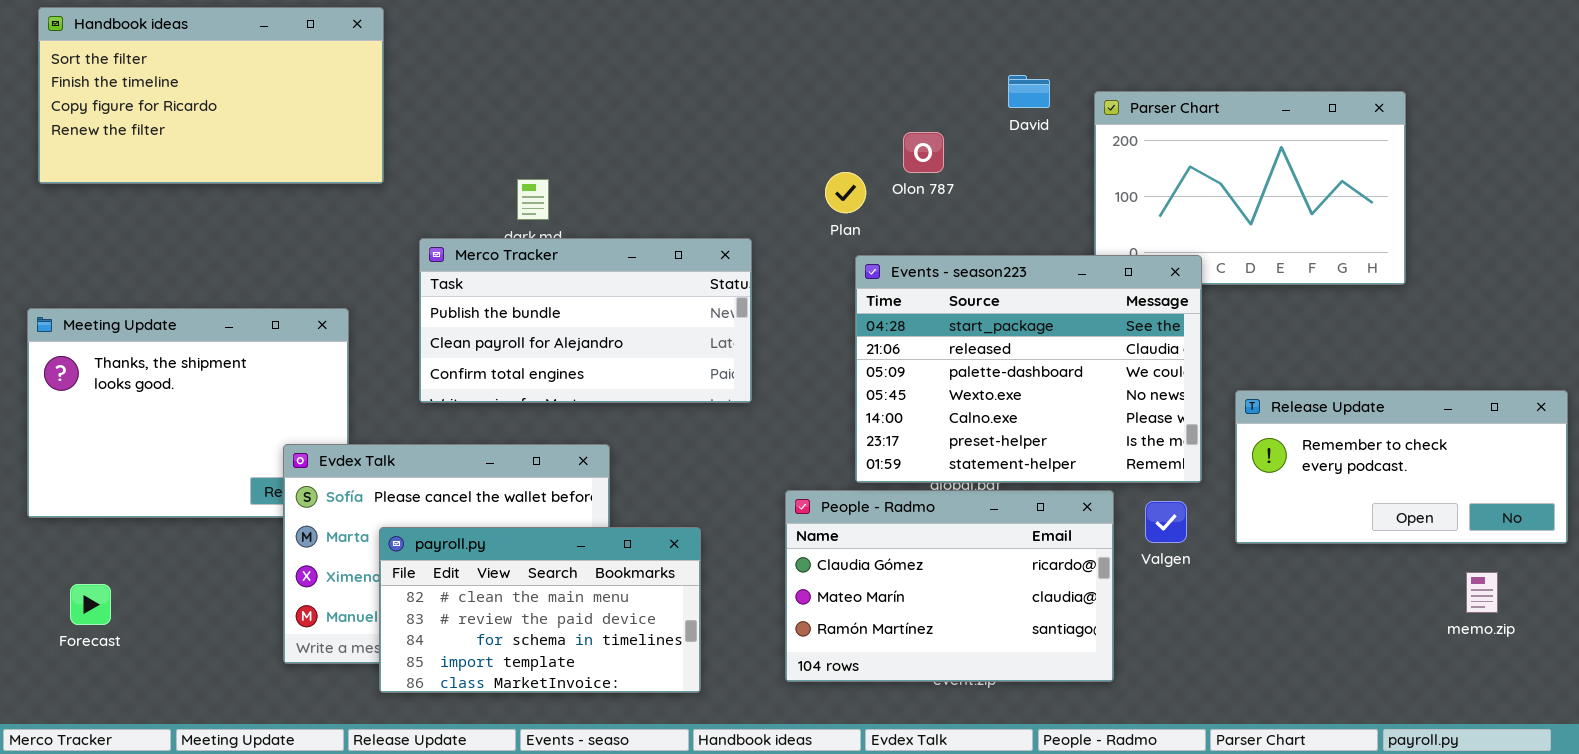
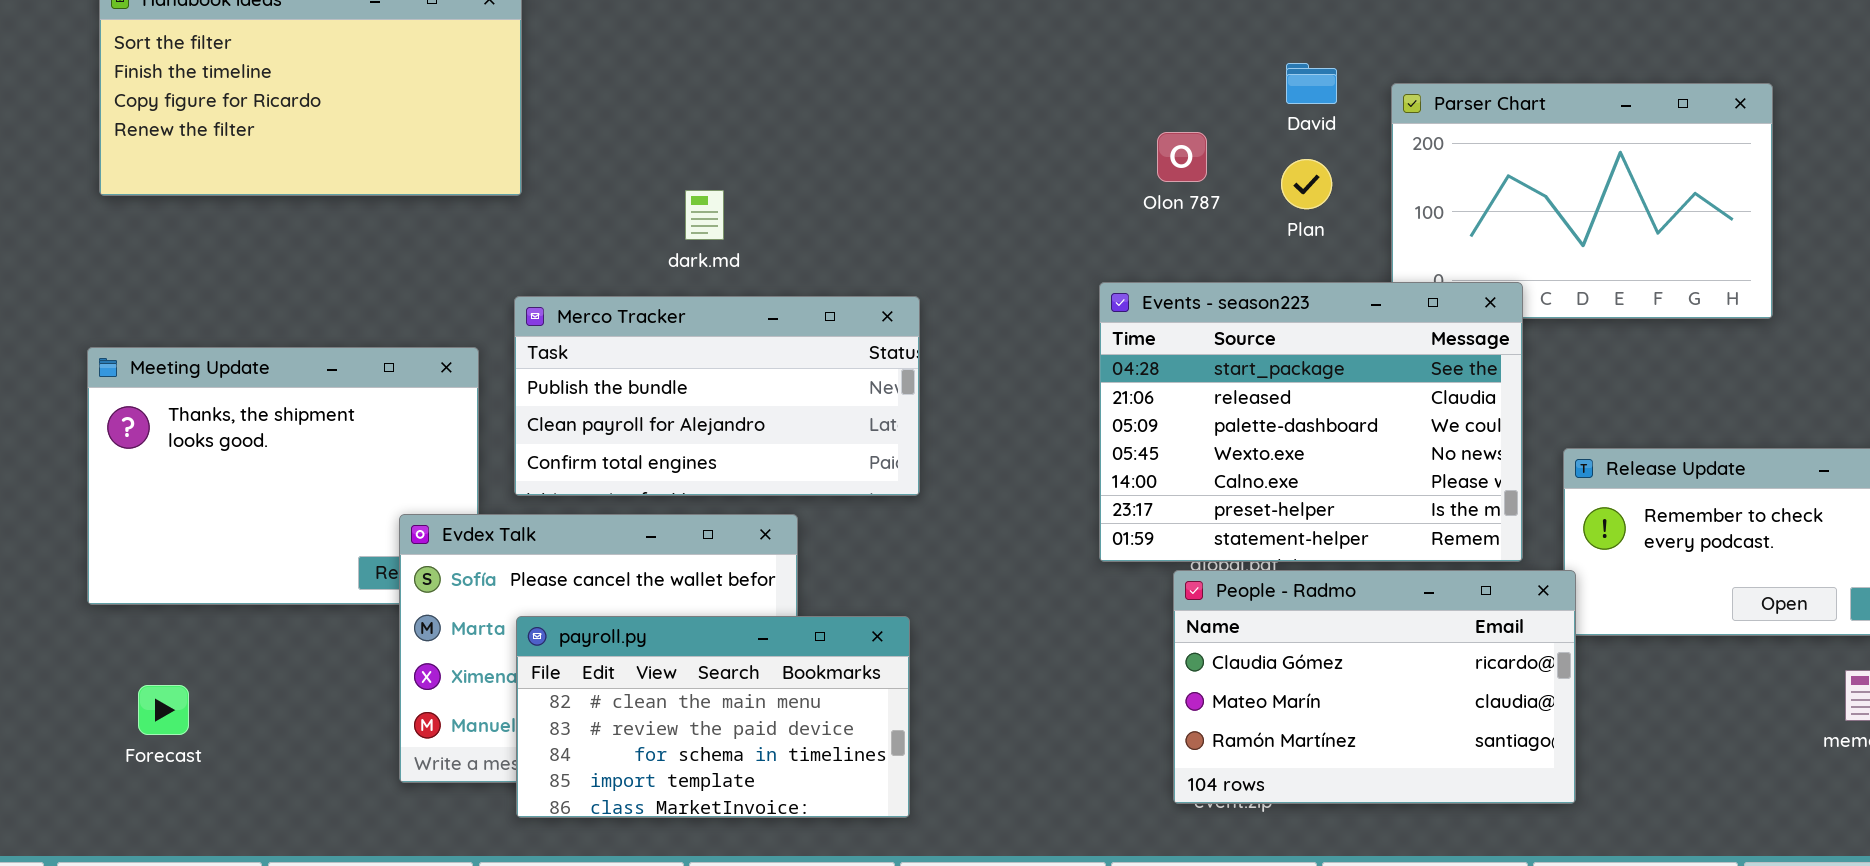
Plan: [825,172,866,213] -> [1281,159,1332,209], moved
Merco Tracker: [419,238,752,403] -> [514,296,920,496], moved
People - Radmo: [785,490,1114,682] -> [1173,570,1576,804], moved

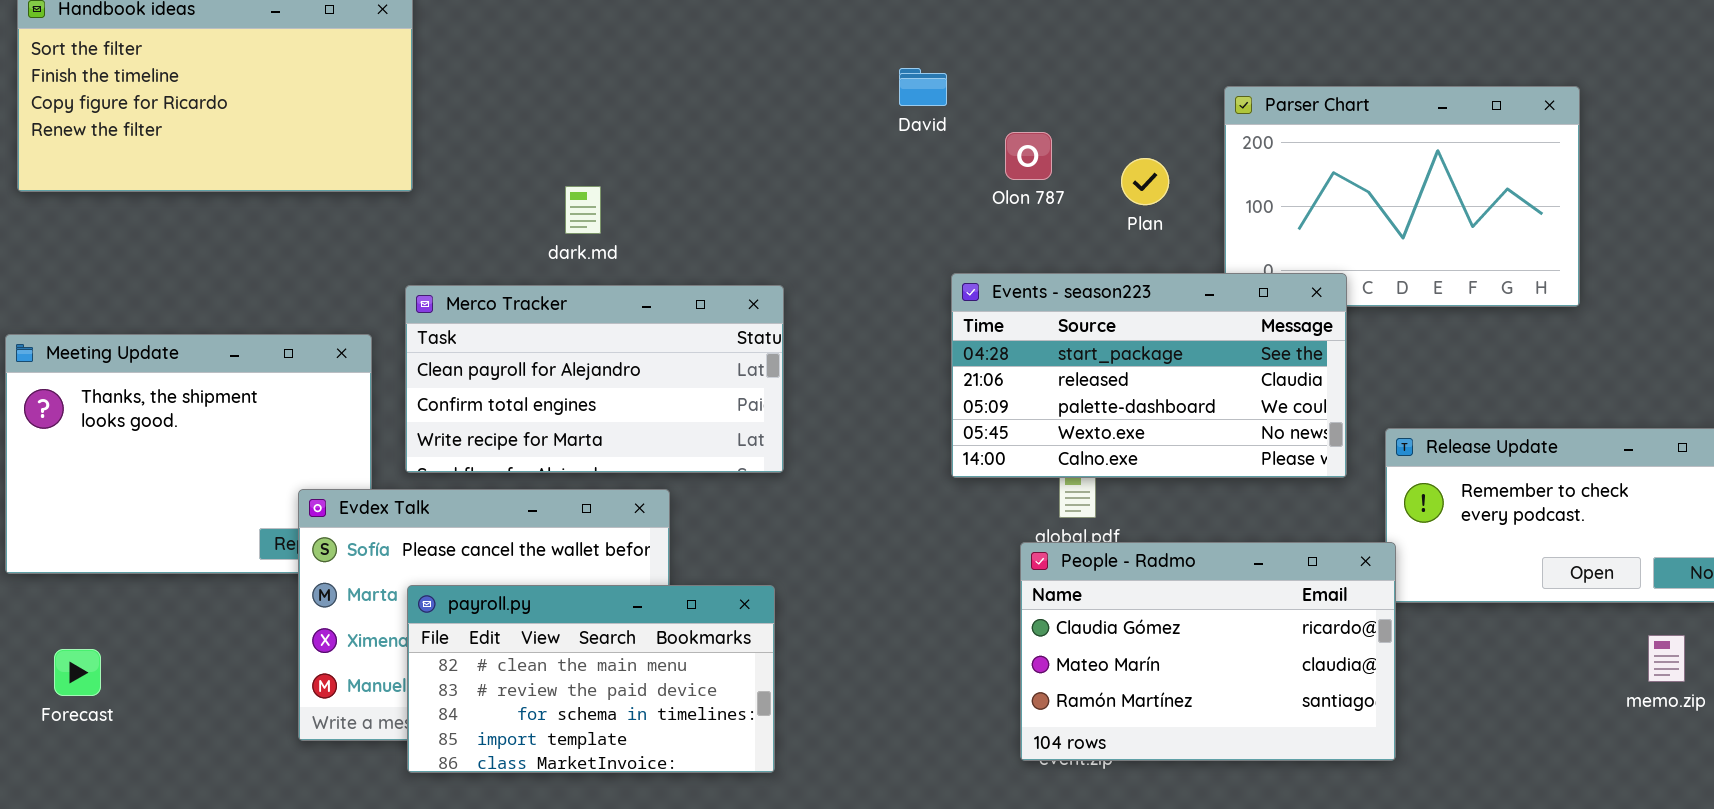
David: [1286,63,1337,104] -> [899,68,947,106], moved
Events - season223: [1099,282,1523,562] -> [951,273,1347,478], resized
Merco Tracker: [514,296,920,496] -> [405,285,784,473], scrolled down 1 row

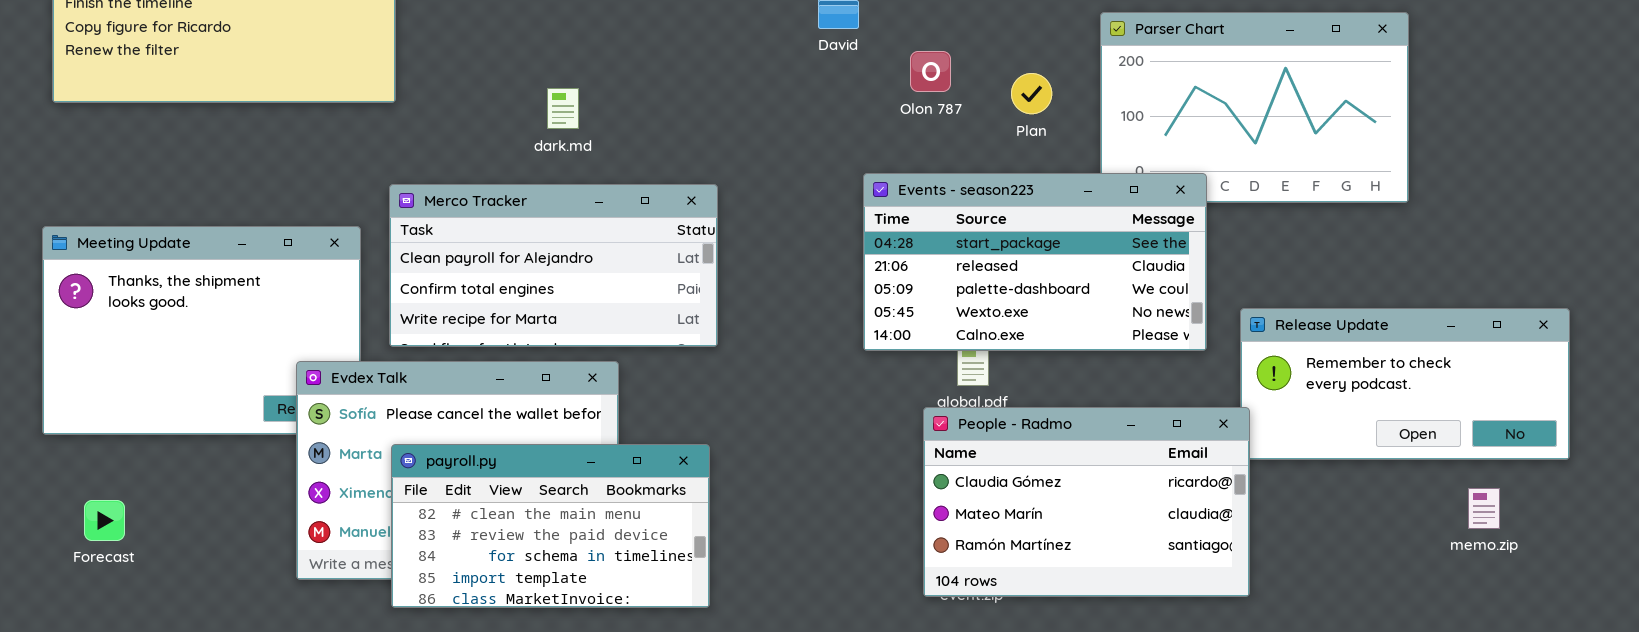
dark.md: [565,186,601,234] -> [547,88,579,129], moved

